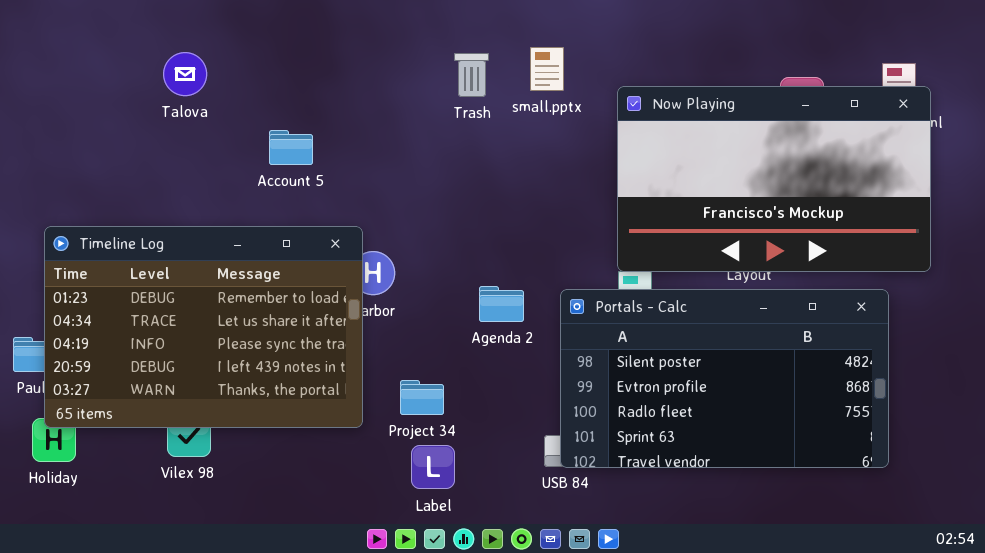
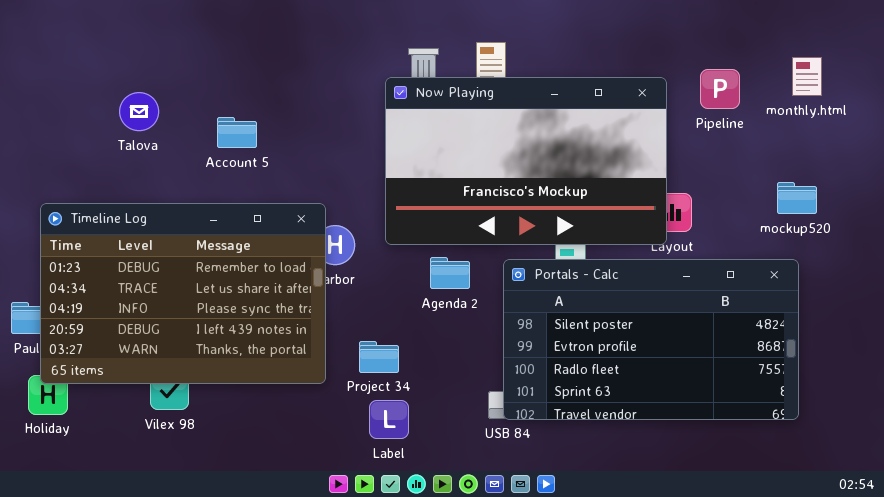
Talova: [163,52,207,96] -> [119,92,159,131], moved
Now Playing: [617,86,931,272] -> [385,77,667,245], moved
Account 5: [269,130,313,165] -> [217,117,257,148], moved

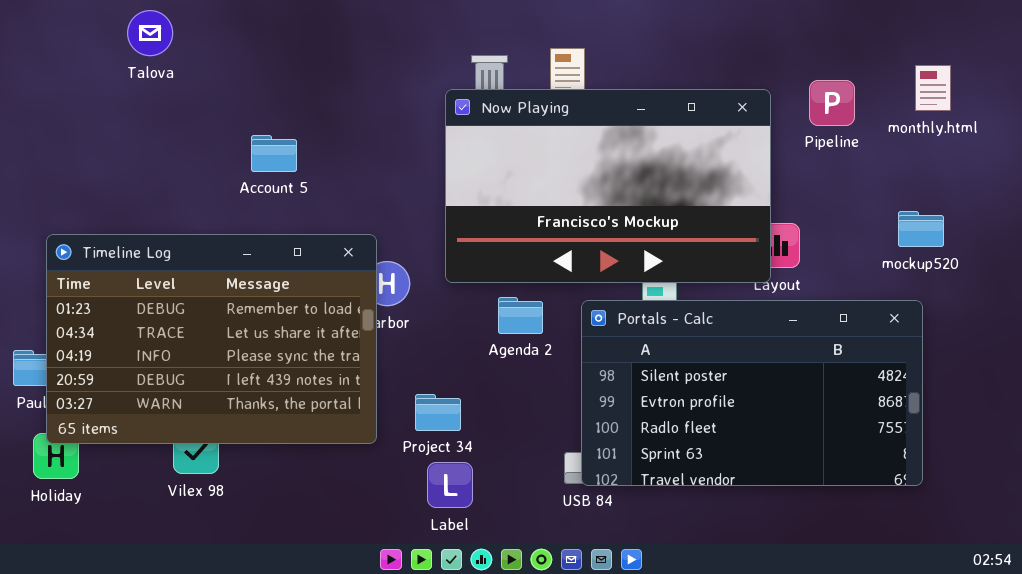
Talova: [119,92,159,131] -> [127,10,173,56], moved

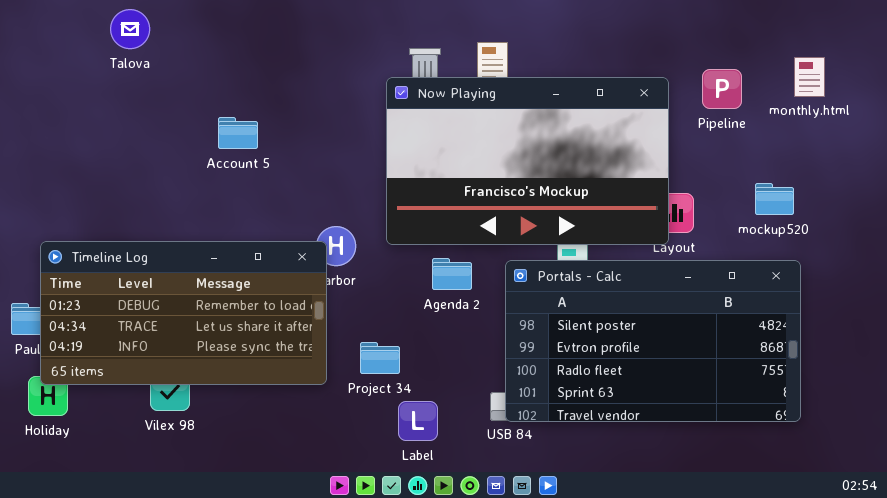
mockup520: [898,211,944,247] -> [755,183,794,215], moved
Timeline Log: [46,234,377,444] -> [40,241,327,385], resized
Label: [427,462,473,508] -> [398,401,438,441], moved

